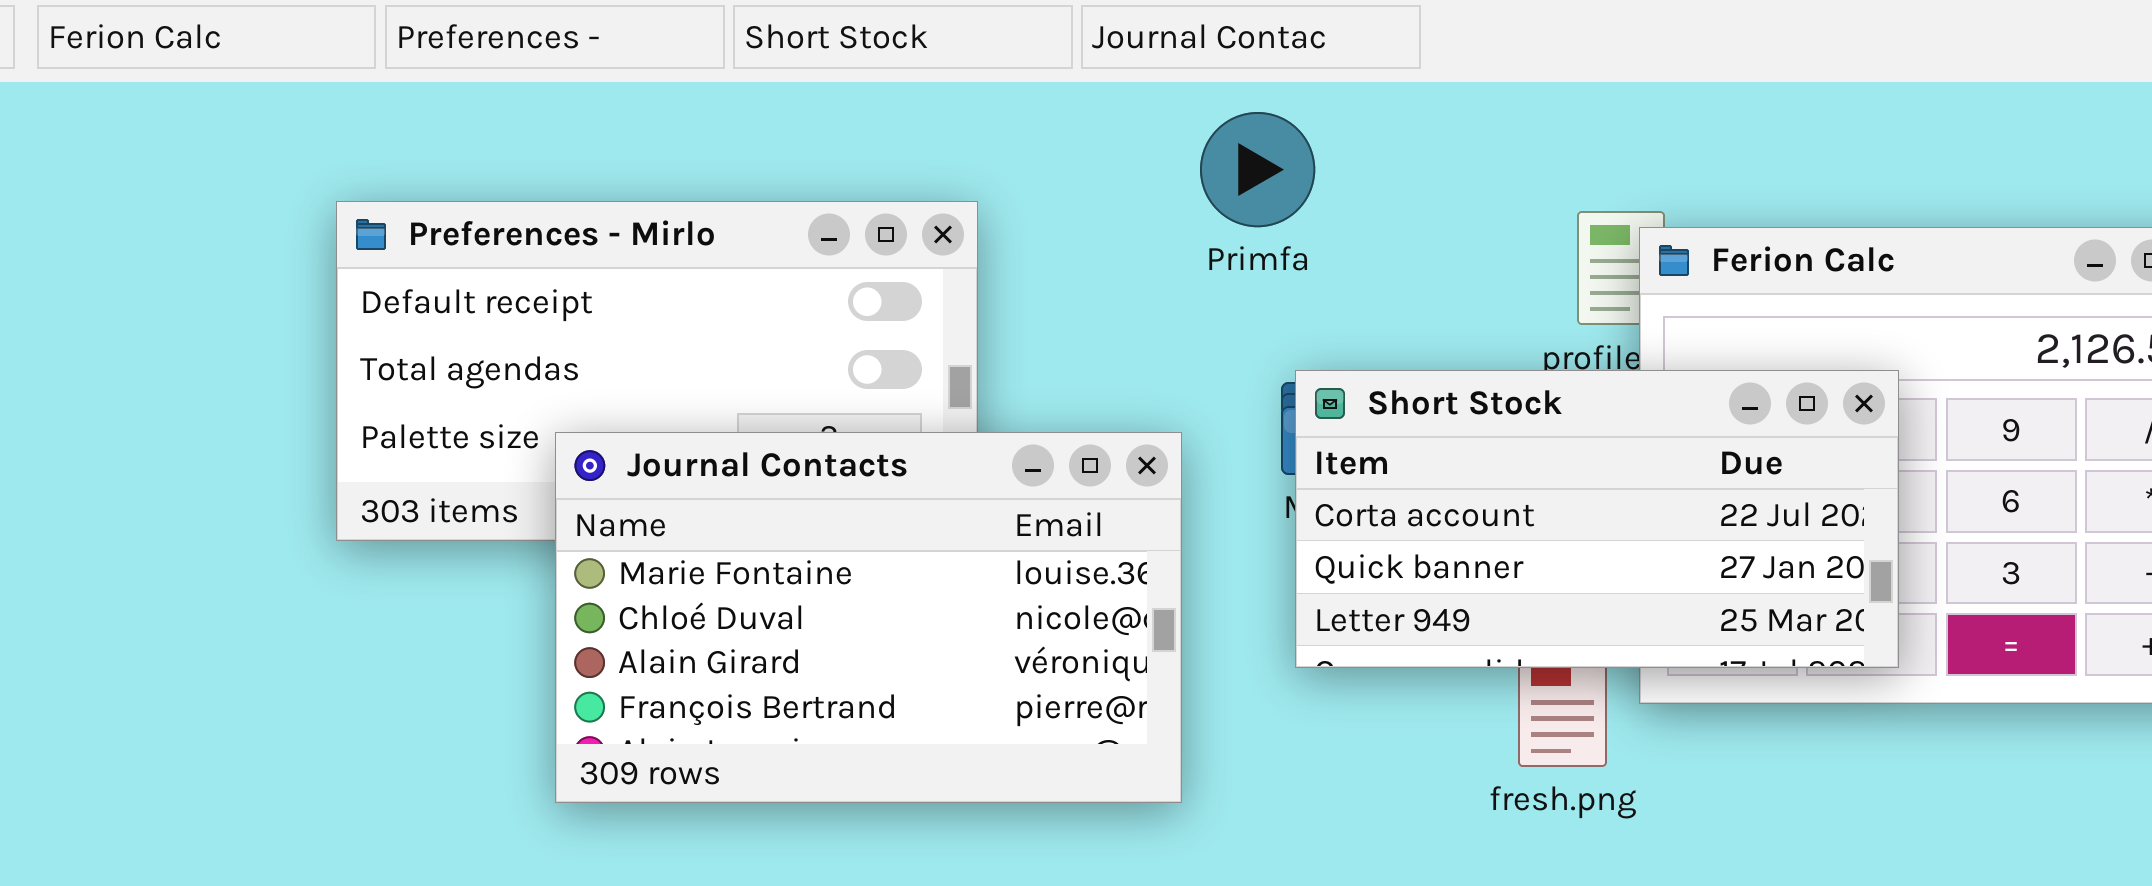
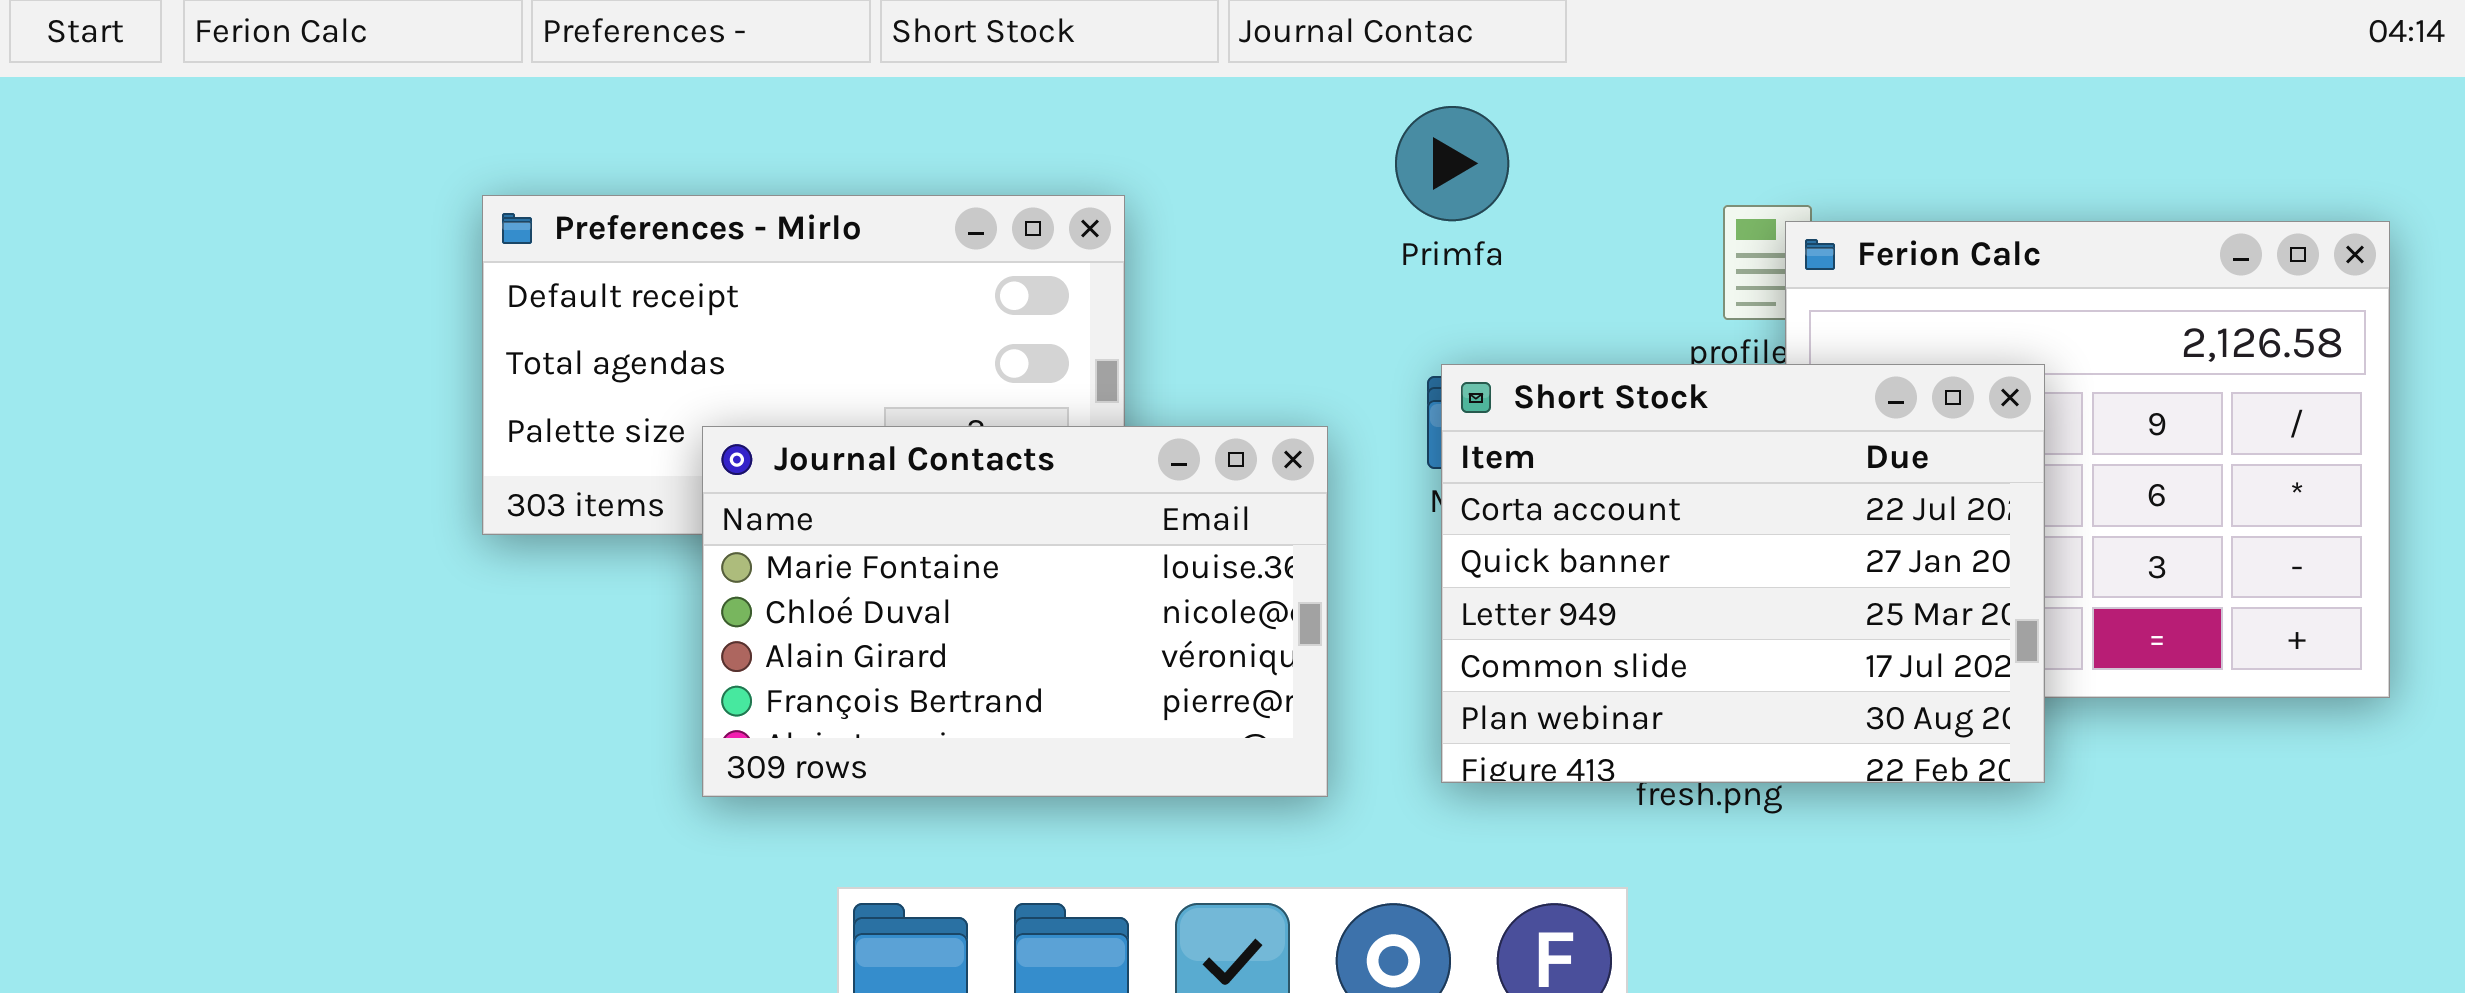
Primfa: [1200,112,1315,227] -> [1395,106,1509,221], moved
Short Stock: [1295,370,1899,668] -> [1441,364,2045,783], resized

